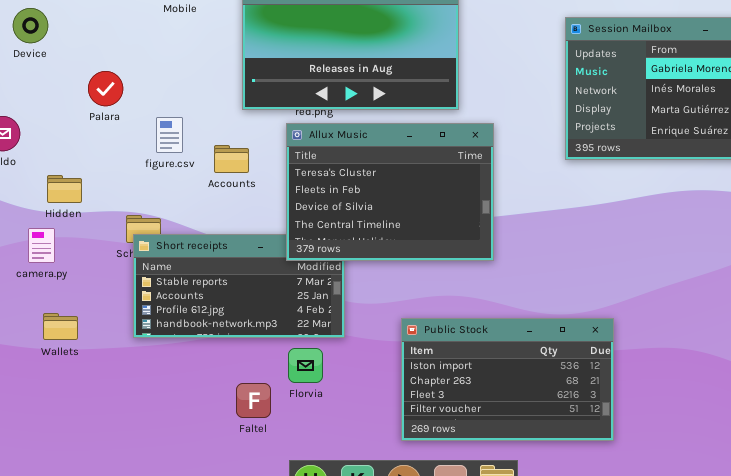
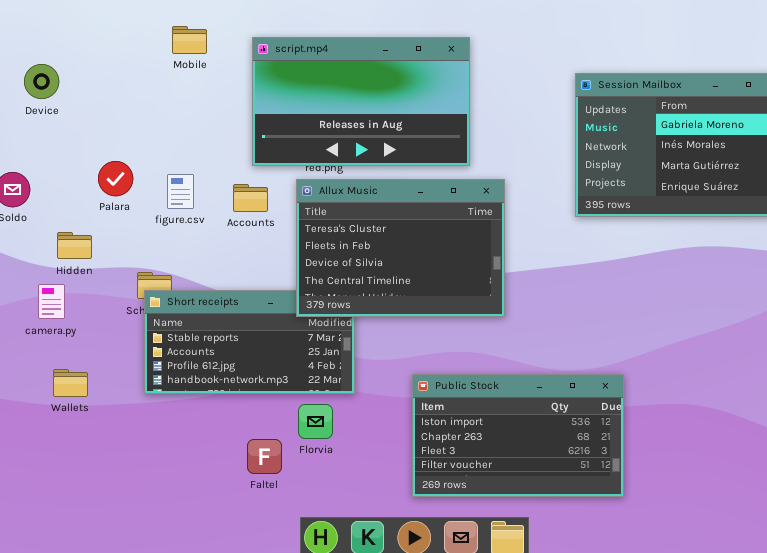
Palara: [88,71,123,106] -> [98,161,133,196], moved
Accounts: [214,145,249,173] -> [233,184,268,212], moved

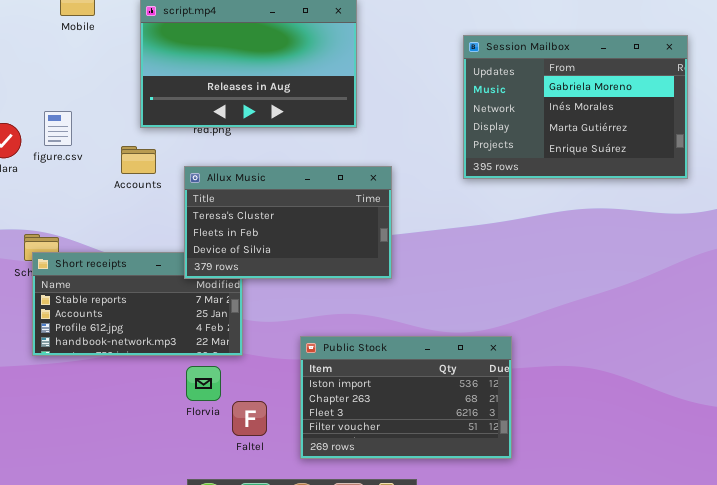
figure.csv: [167,174,194,209] -> [44,111,72,146], moved
Allux Music: [296,179,505,317] -> [184,166,392,279], resized
Faltel: [247,439,282,474] -> [232,401,267,436], moved

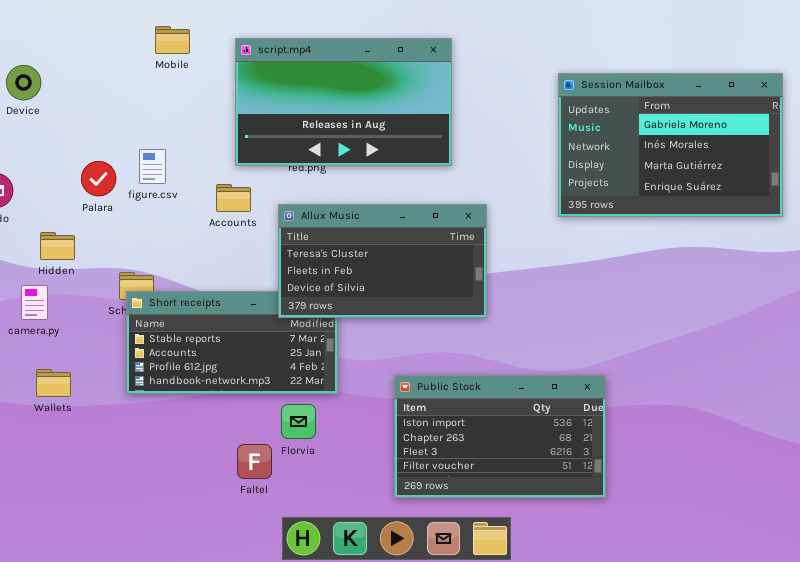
Faltel: [232,401,267,436] -> [237,444,272,479], moved

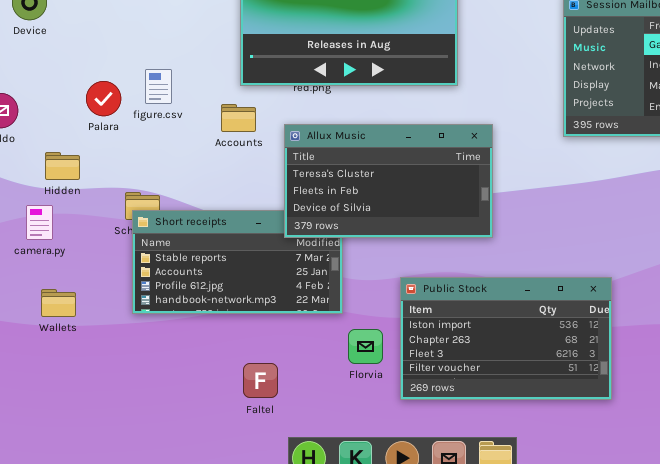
Public Stock: [394,375,606,498] -> [400,277,612,400], moved
Florvia: [281,404,316,439] -> [348,329,383,364], moved

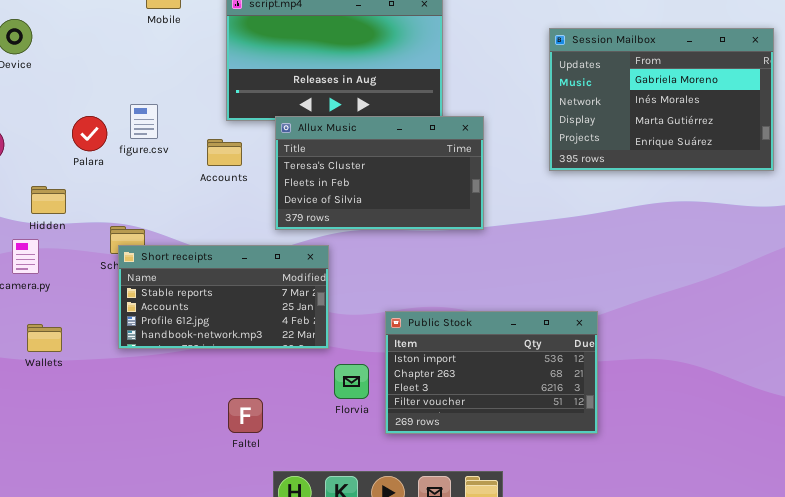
Allux Music: [284,124,493,238] -> [275,116,484,230], moved

